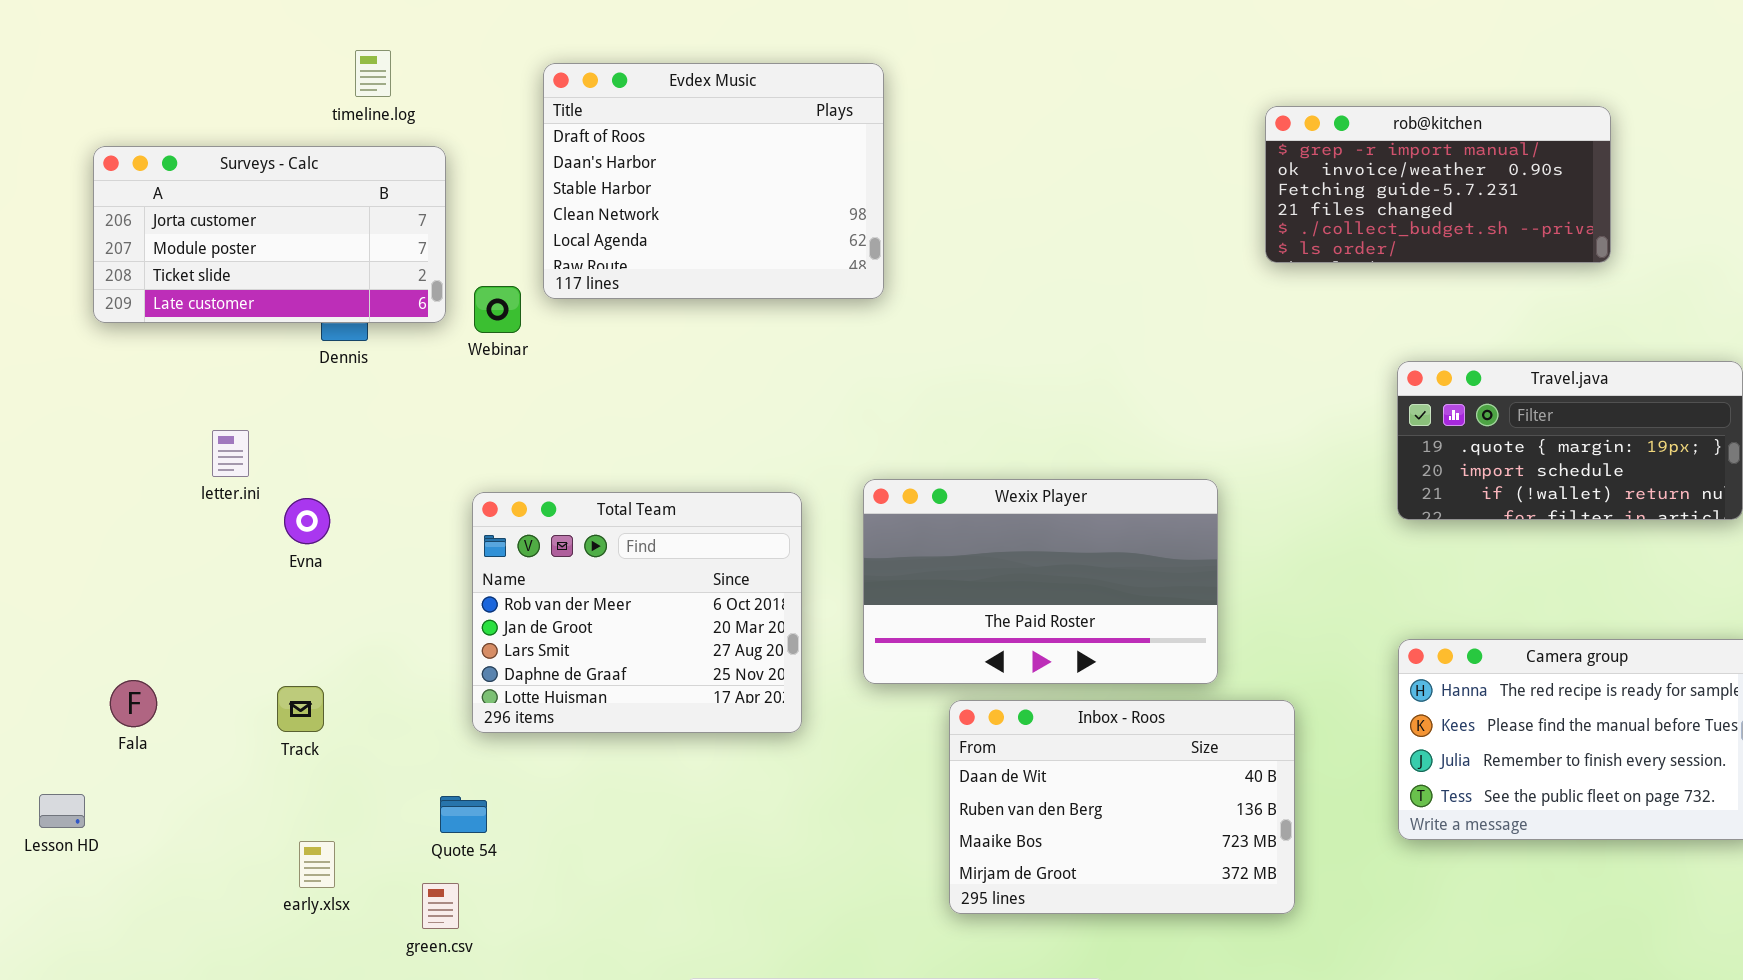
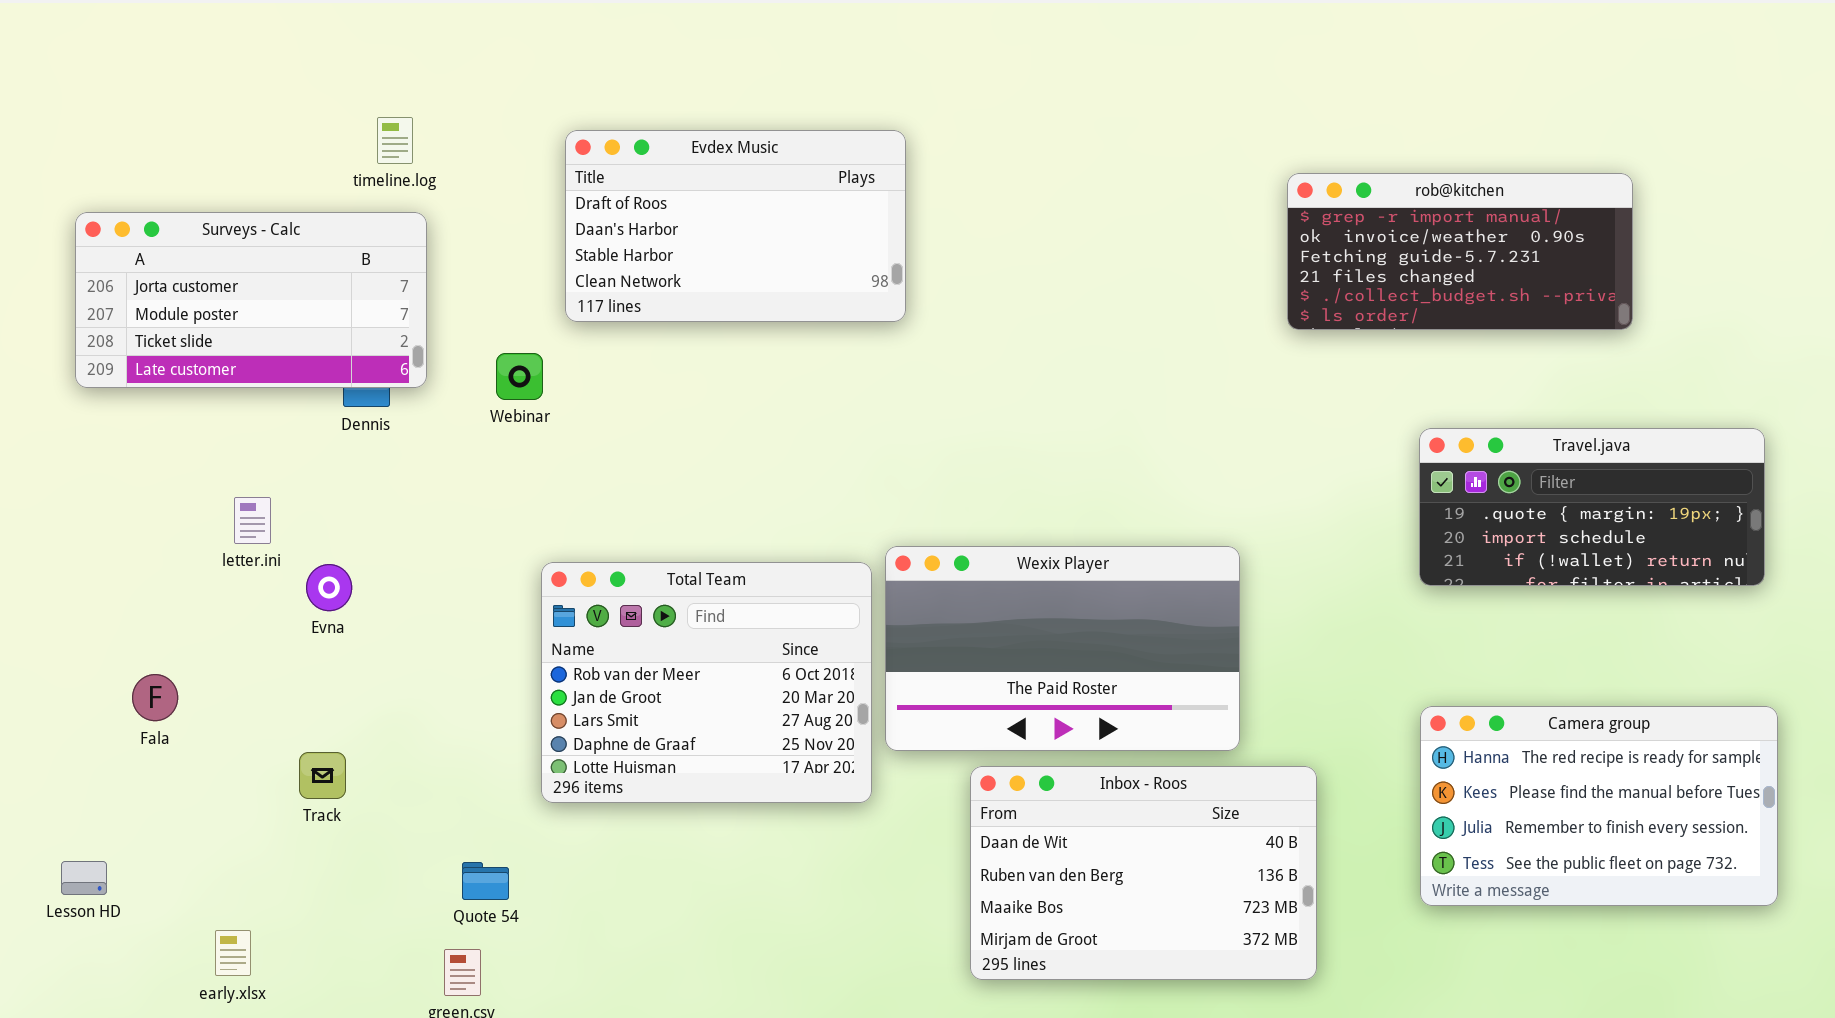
Evdex Music: [543,63,884,299] -> [565,130,906,322], resized
Surveys - Calc: [93,146,446,323] -> [75,212,427,388], moved
Total Team: [472,492,802,733] -> [541,562,872,803], moved
Fala: [110,680,157,727] -> [132,674,178,721], moved
early.xlsx: [299,841,335,888] -> [215,930,251,976], moved

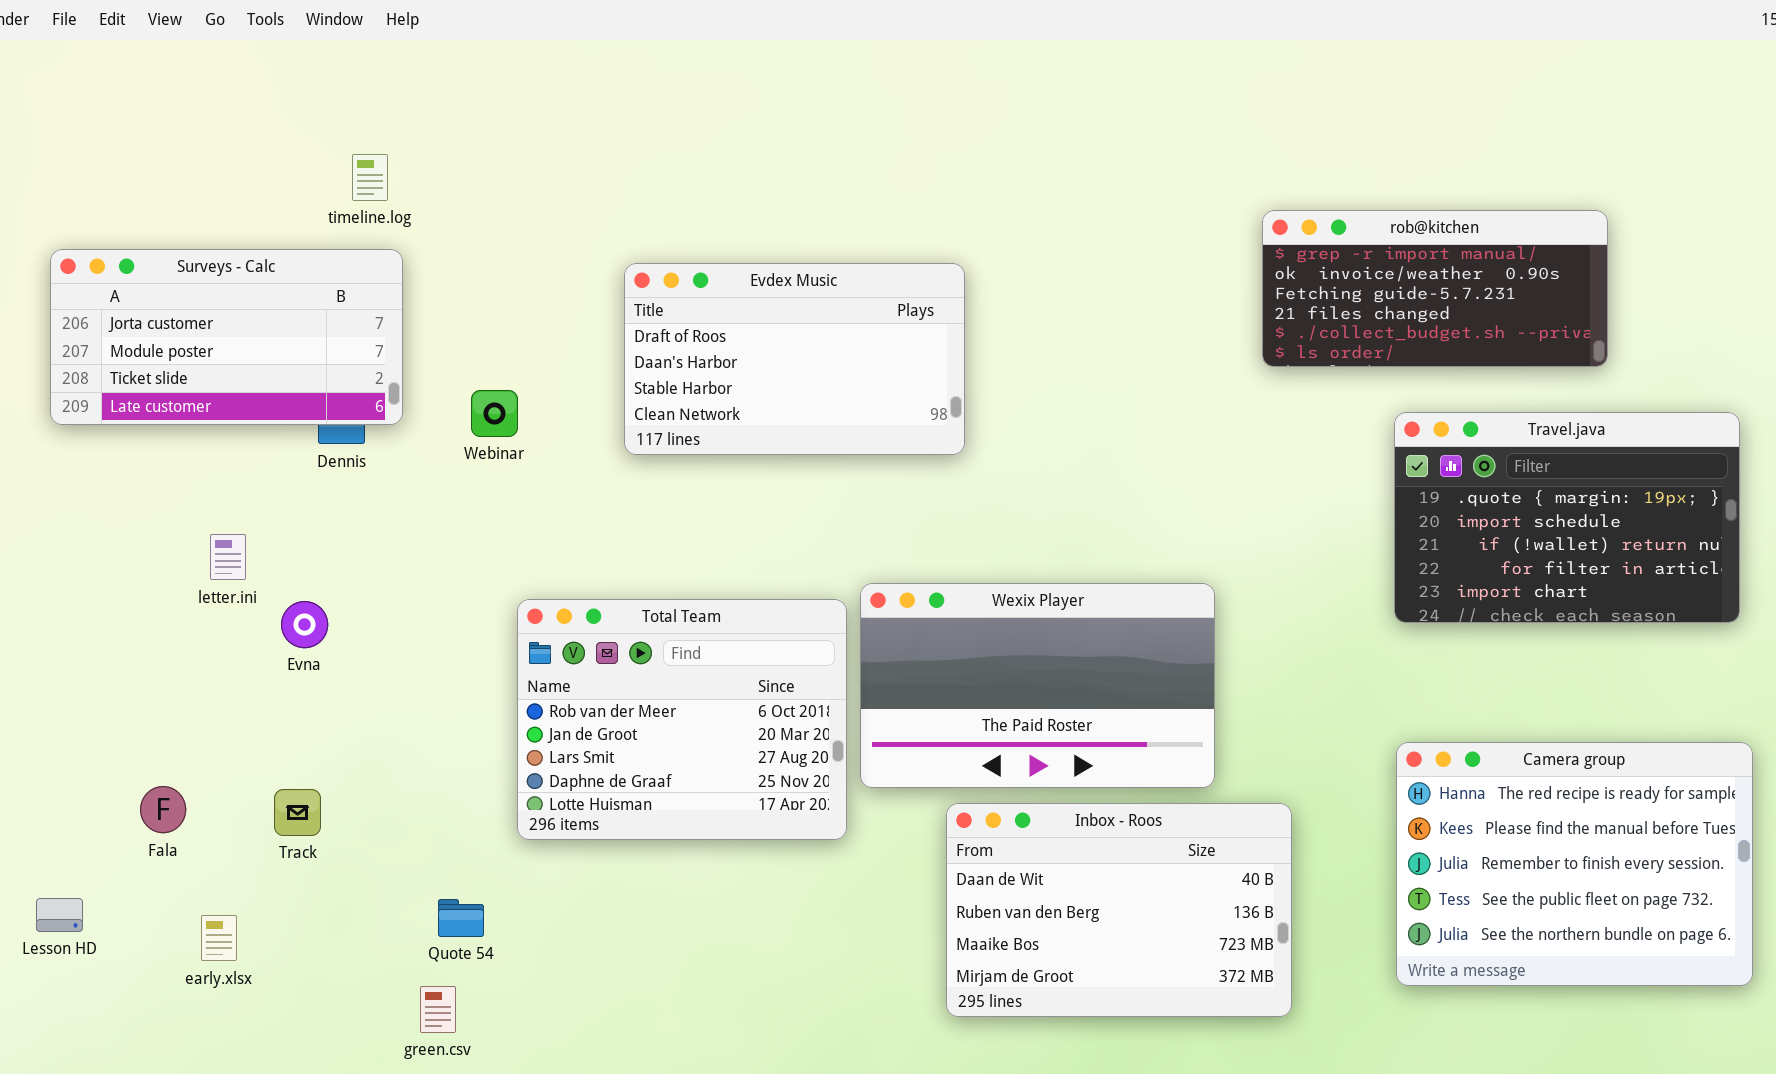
Evdex Music: [565,130,906,322] -> [624,263,965,455], moved
Travel.java: [1419,428,1765,586] -> [1394,412,1740,623], resized
Fala: [132,674,178,721] -> [140,786,186,833], moved
Camera group: [1420,706,1778,906] -> [1396,742,1753,986], resized
early.xlsx: [215,930,251,976] -> [201,915,237,961], moved

